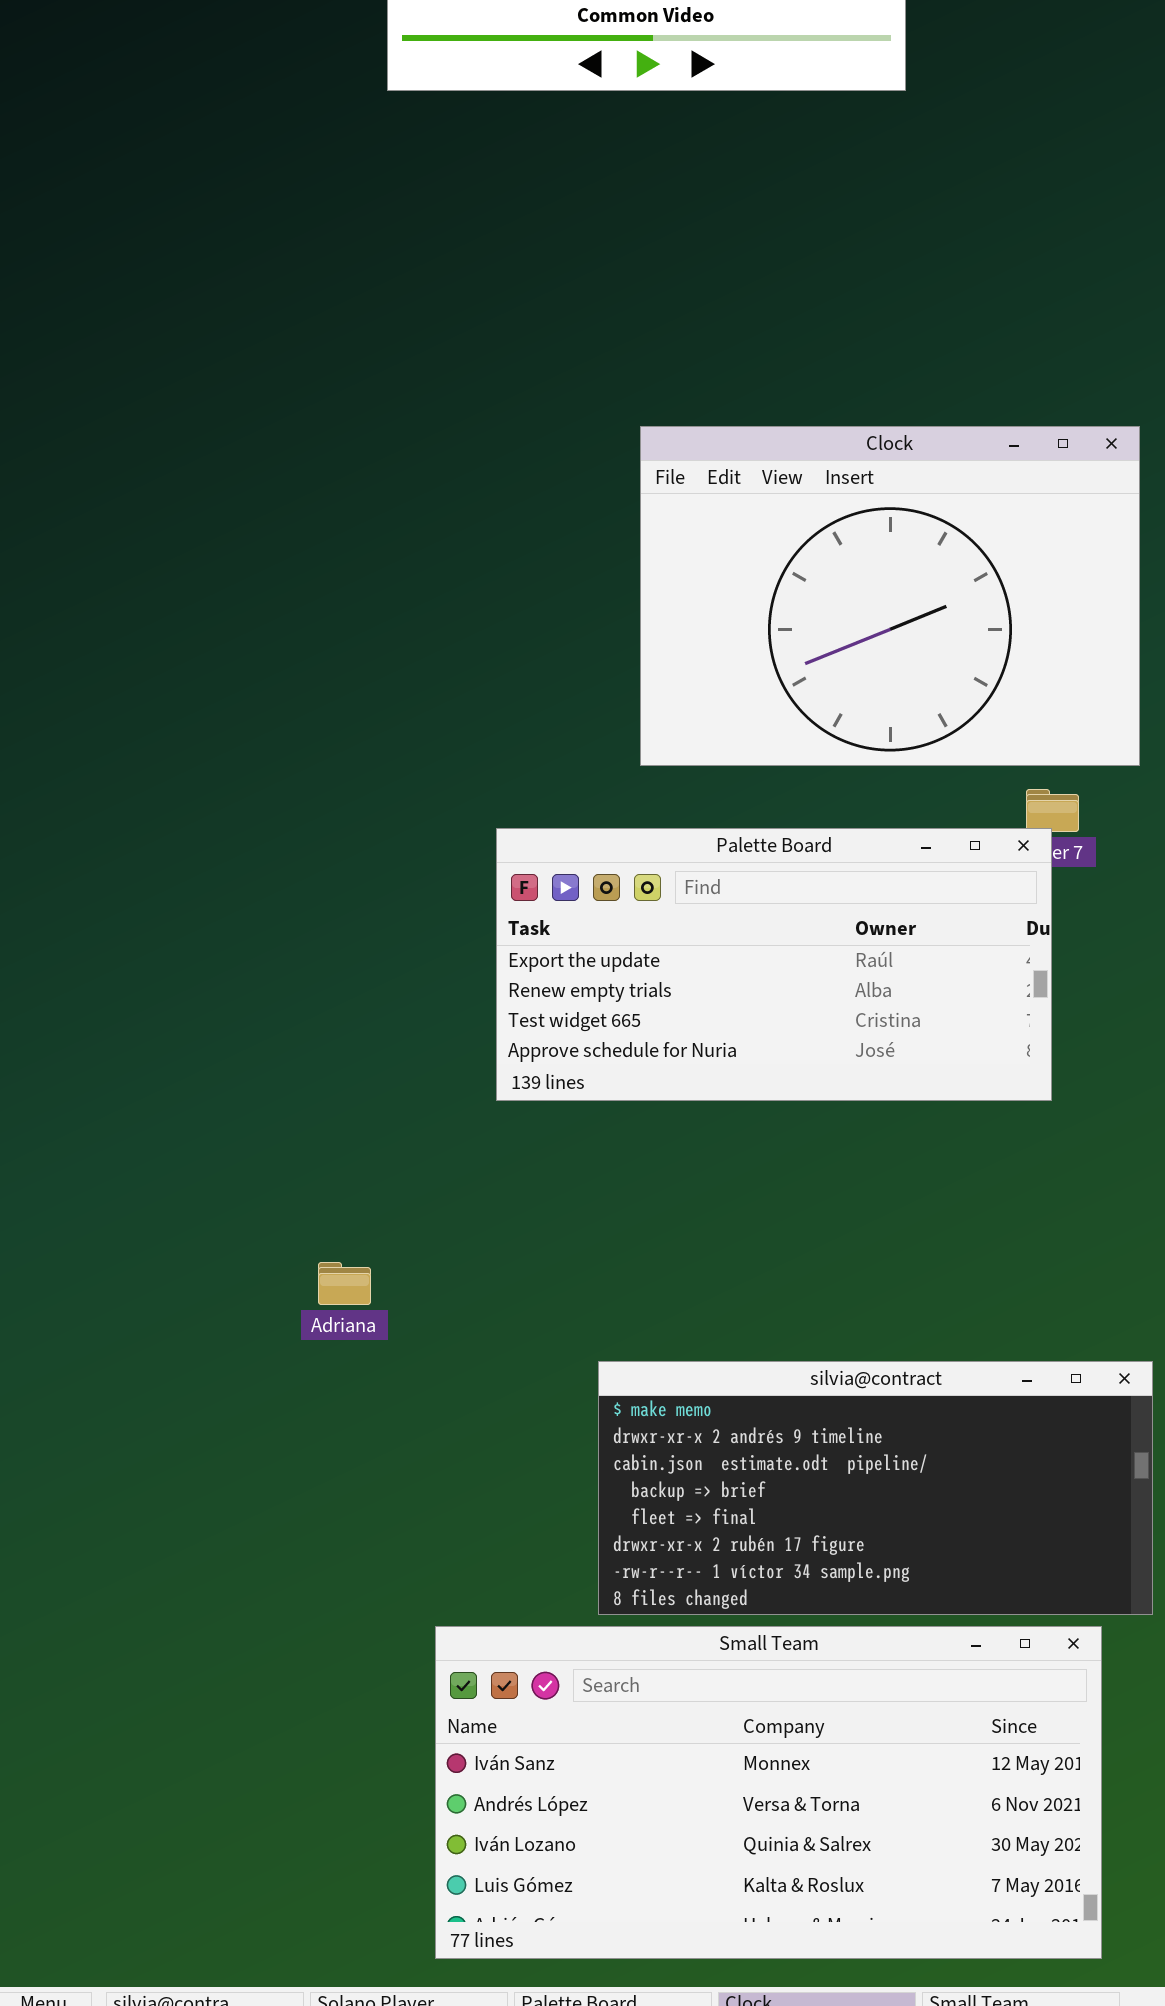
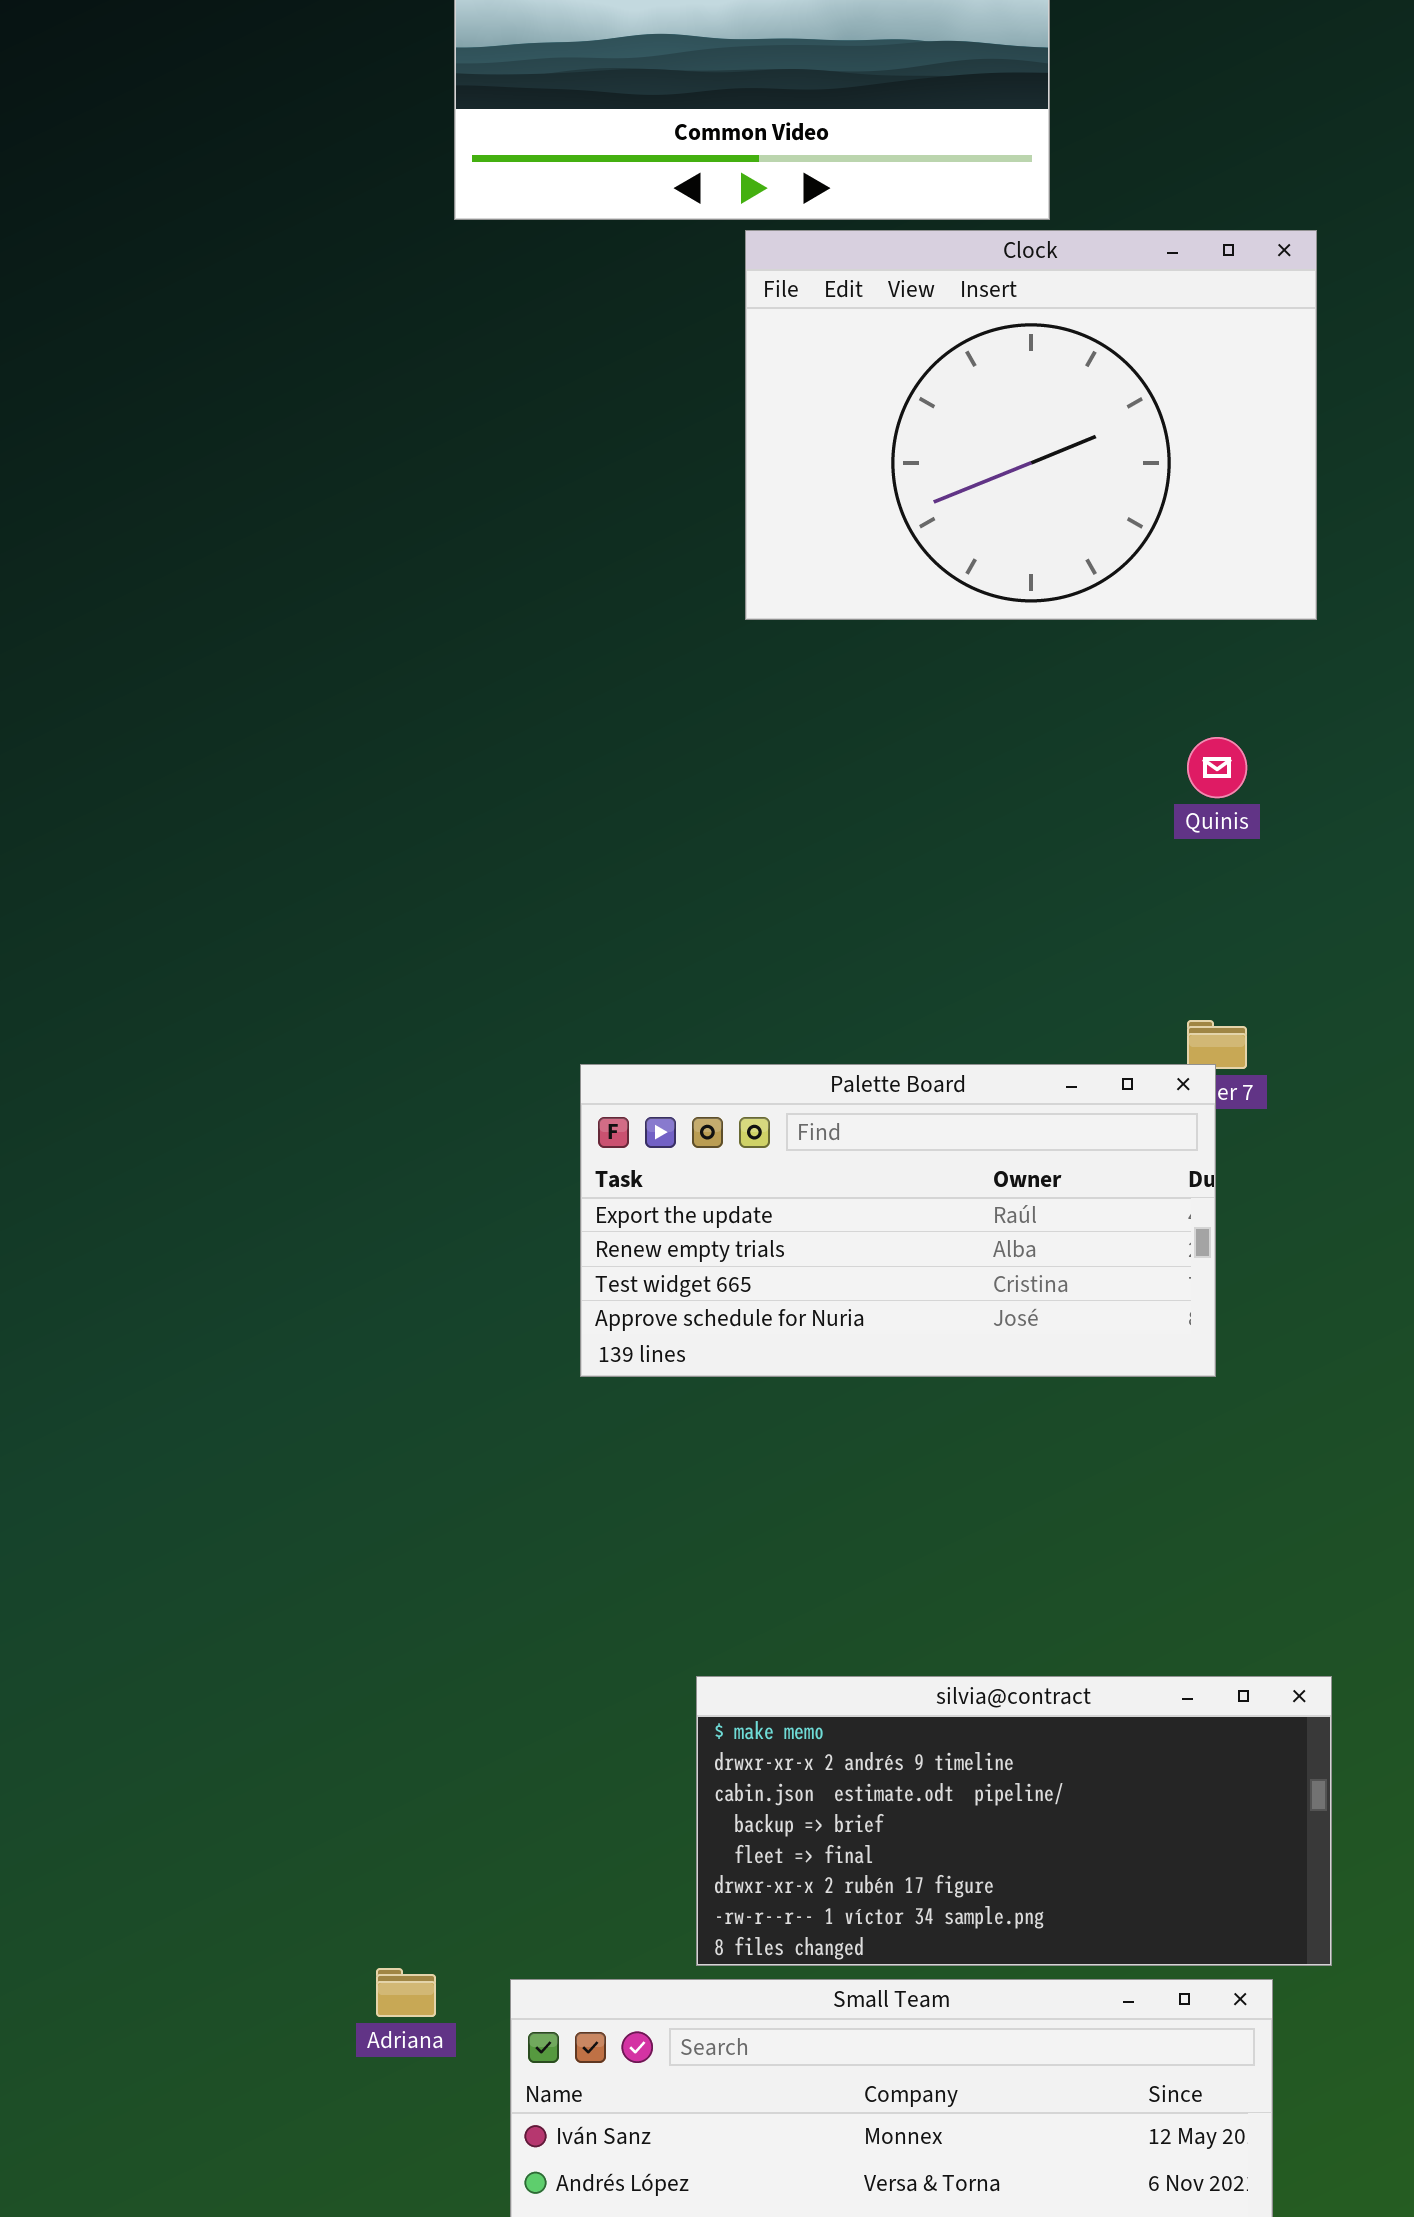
Clock: [640,426,1140,766] -> [745,230,1317,620], moved
Adriana: [318,1262,371,1305] -> [376,1968,436,2017], moved

